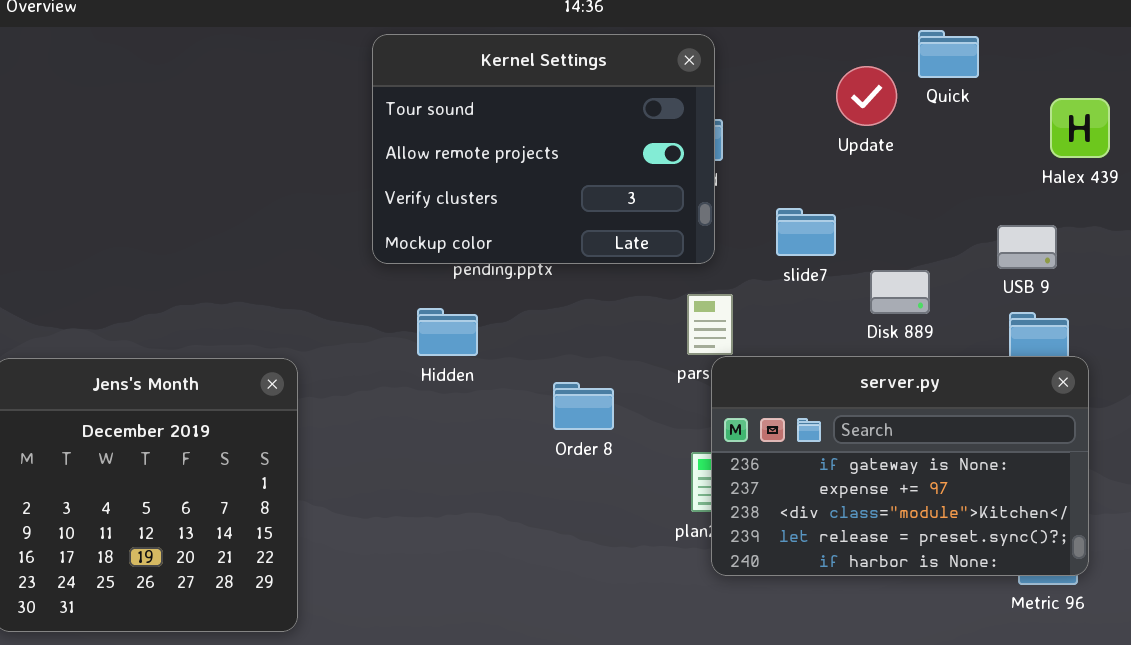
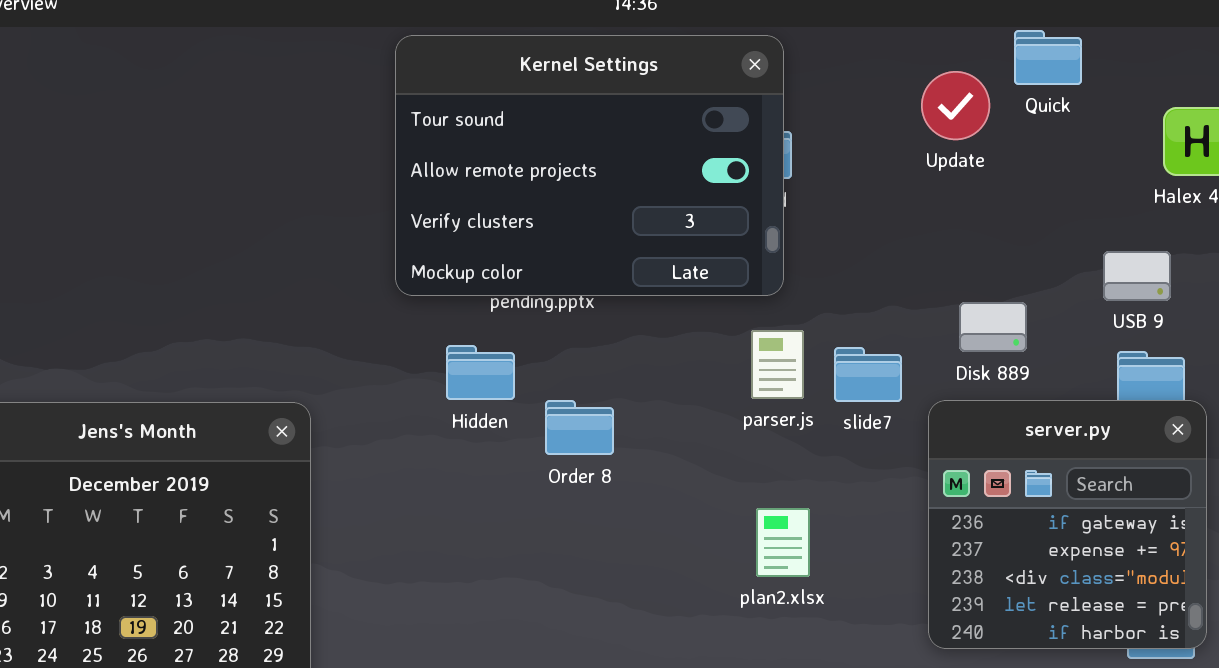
slide7: [776,208,836,256] -> [834,347,902,402], moved
server.py: [711,356,1089,576] -> [928,400,1207,649], resized
Order 8: [553,382,614,430] -> [545,400,614,455], moved

